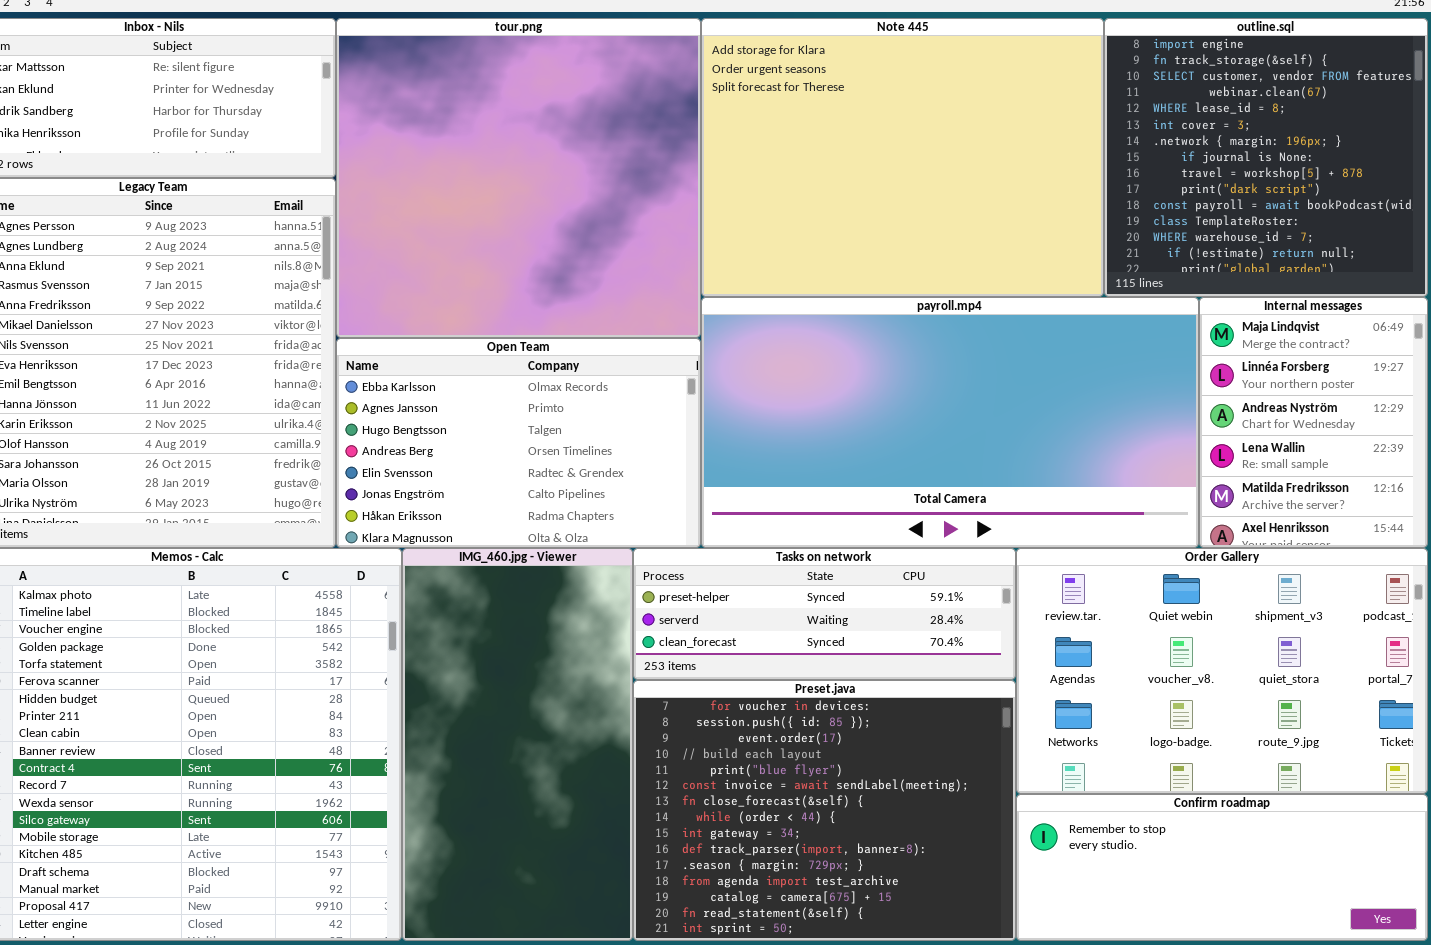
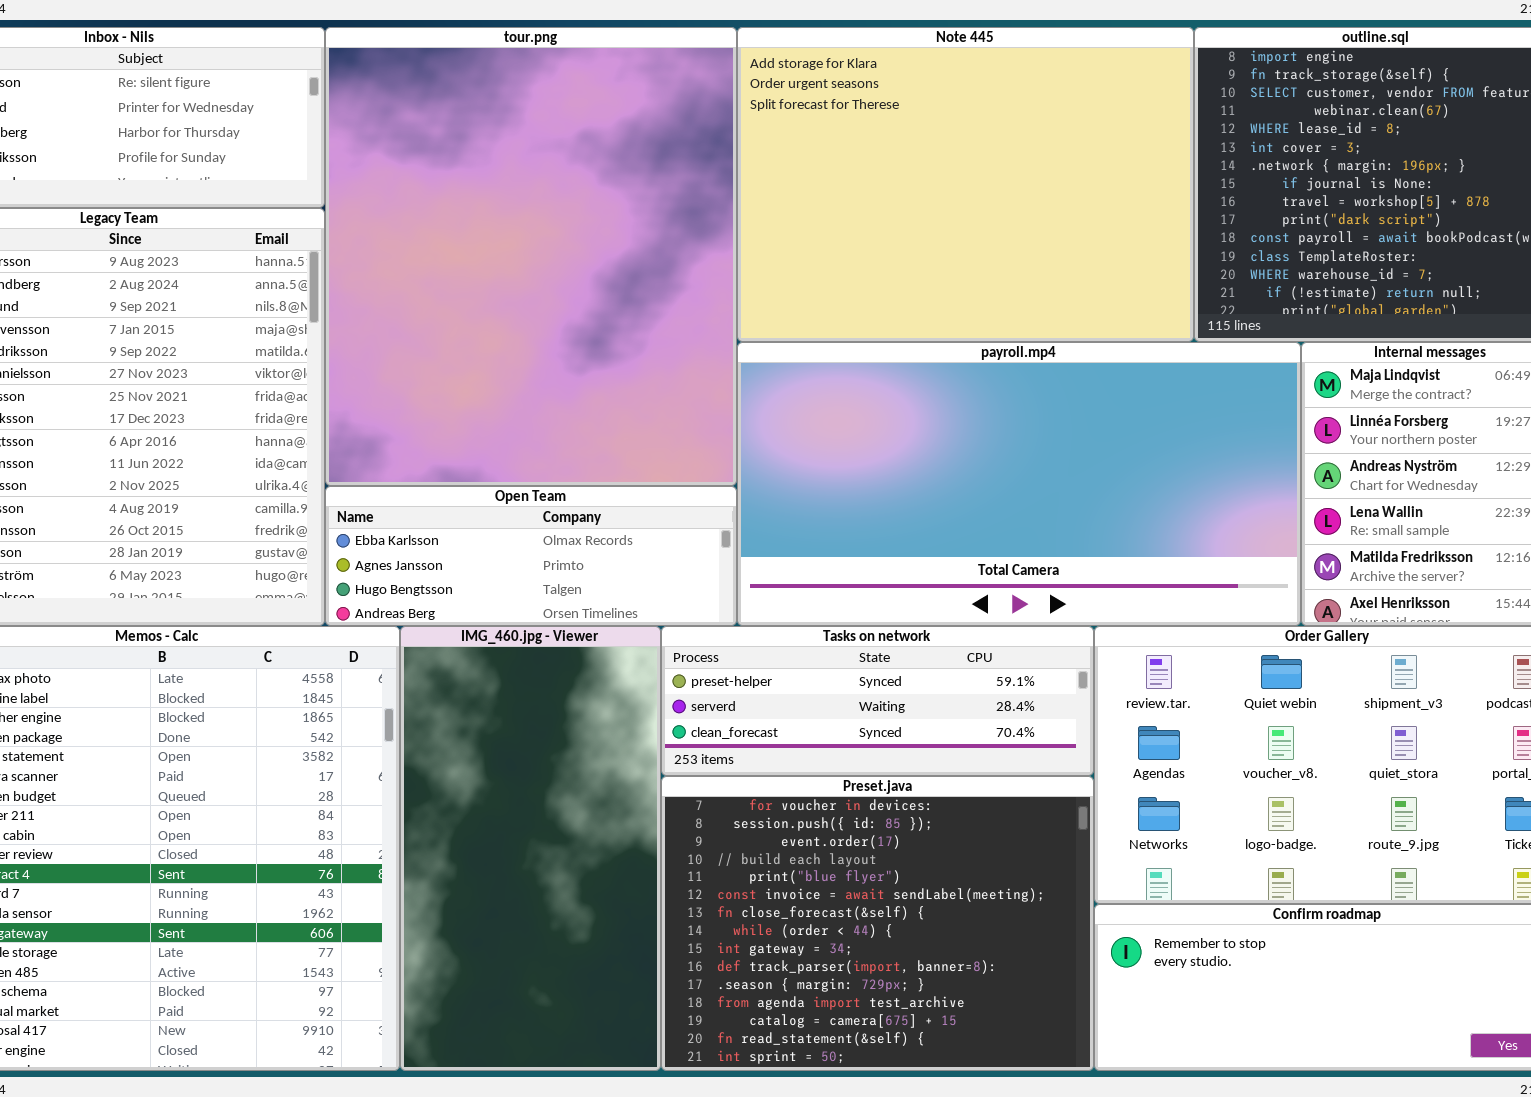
tour.png: [336,18,701,338] -> [325,27,737,486], resized
Open Team: [336,338,701,548] -> [325,486,737,626], resized

